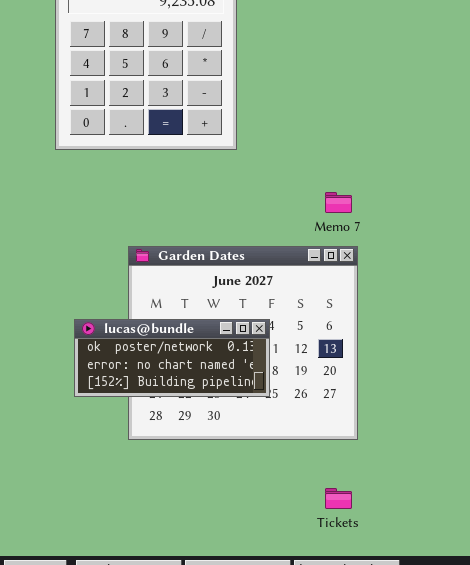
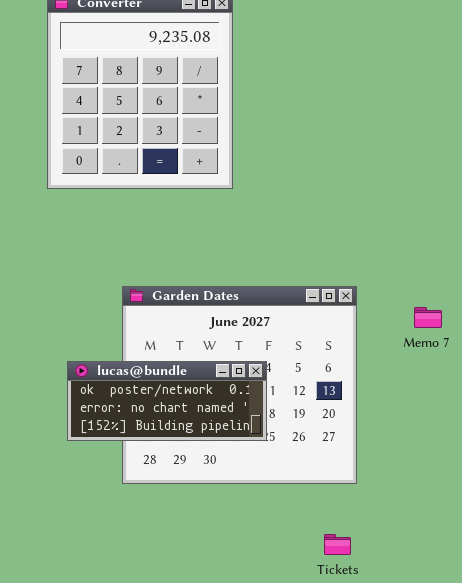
Memo 7: [325,192,352,213] -> [414,307,442,328], moved

